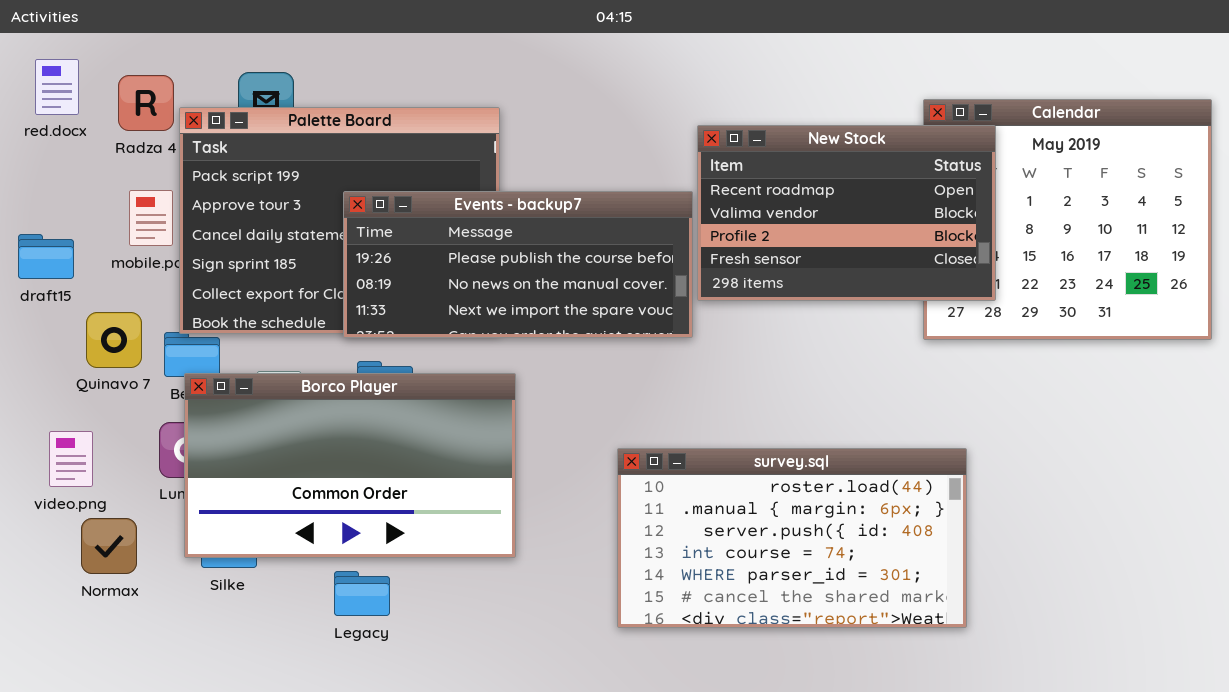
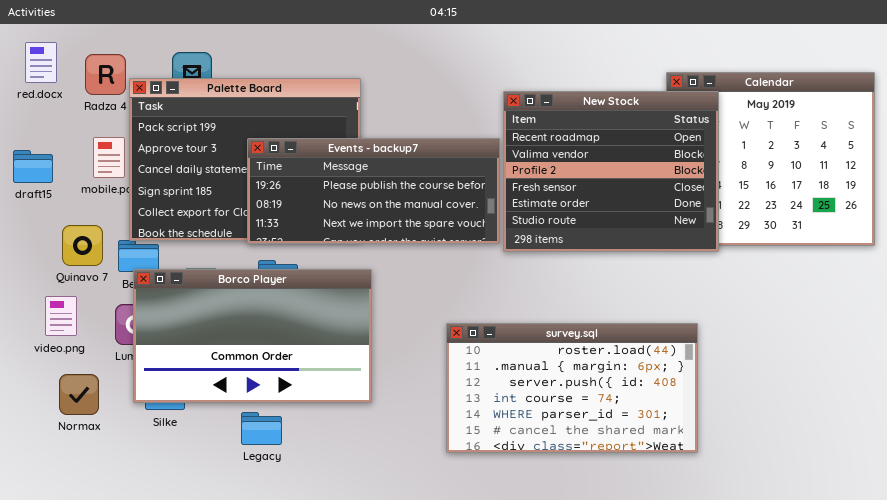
New Stock: [697,125,996,301] -> [503,91,719,252], resized
draft15: [18,234,74,279] -> [13,150,53,183], moved
video.png: [49,431,93,487] -> [45,296,77,336], moved

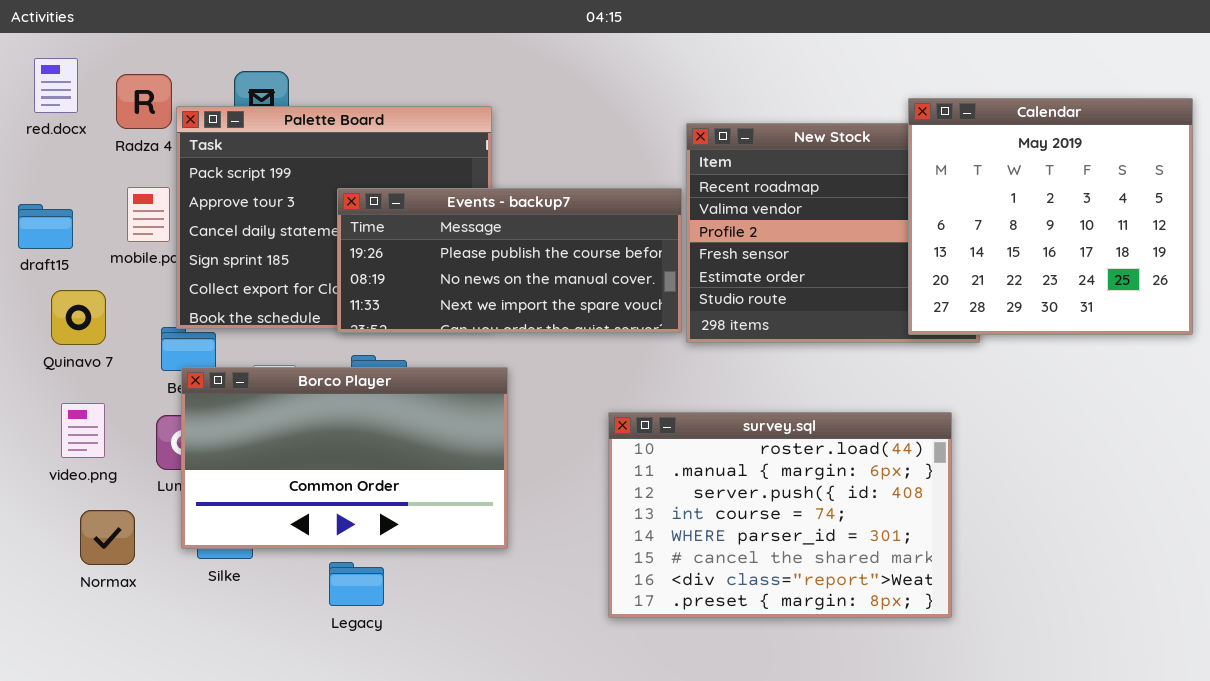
Calendar: [666,72,875,246] -> [908,98,1193,335], raised
Quinavo 7: [62,225,103,266] -> [51,290,106,345], moved
survey.sql: [446,323,698,453] -> [608,412,952,618], resized

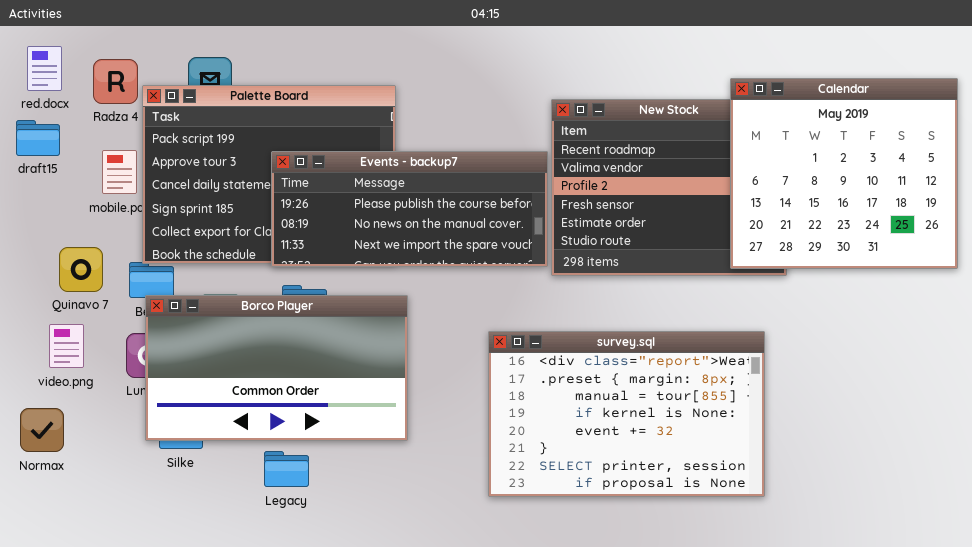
draft15: [18,204,73,249] -> [16,120,60,156], moved
Quinavo 7: [51,290,106,345] -> [59,247,103,292], moved
survey.sql: [608,412,952,618] -> [488,331,765,497], scrolled down 6 rows
Normax: [80,510,135,565] -> [20,408,64,452], moved

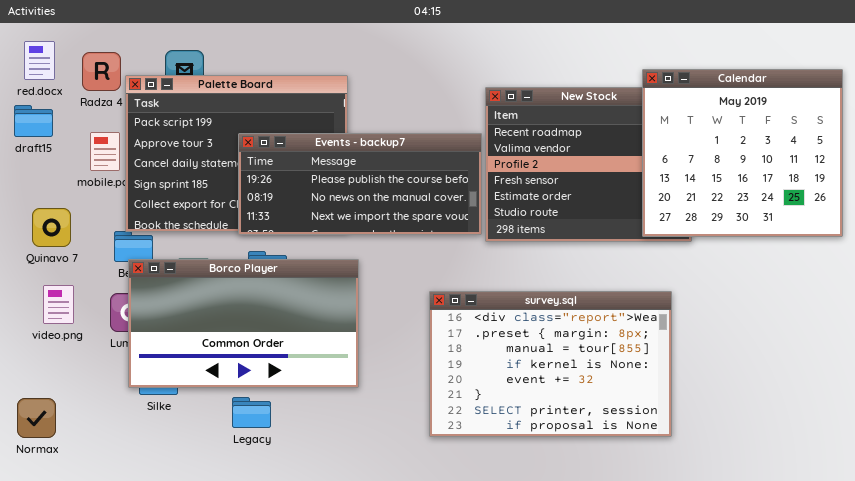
Quinavo 7: [59,247,103,292] -> [32,208,71,247], moved
Normax: [20,408,64,452] -> [17,398,56,438], moved

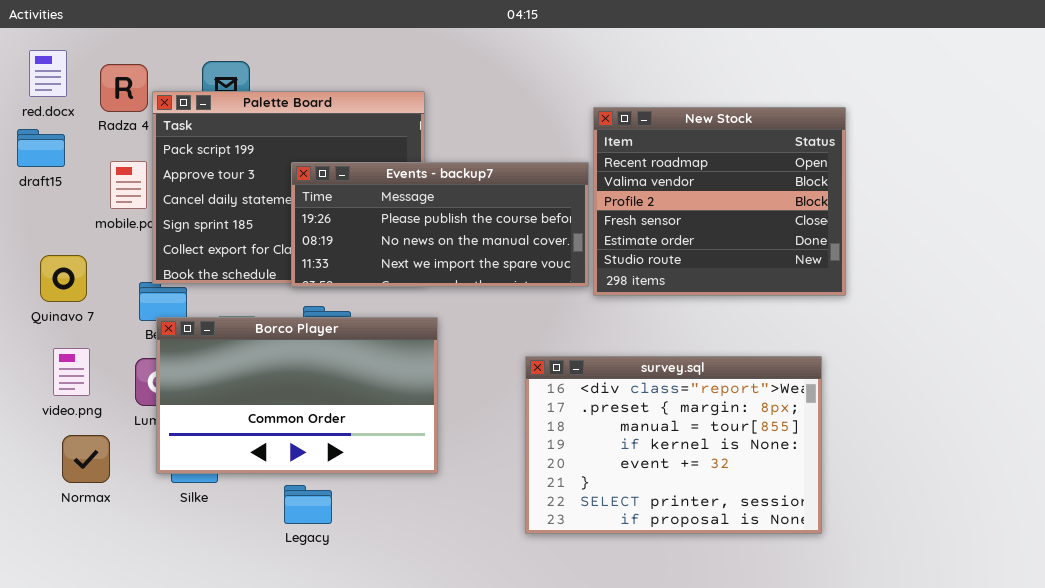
Calendar: [642,69,843,237] -> none, closed
Normax: [17,398,56,438] -> [62,435,110,483], moved

